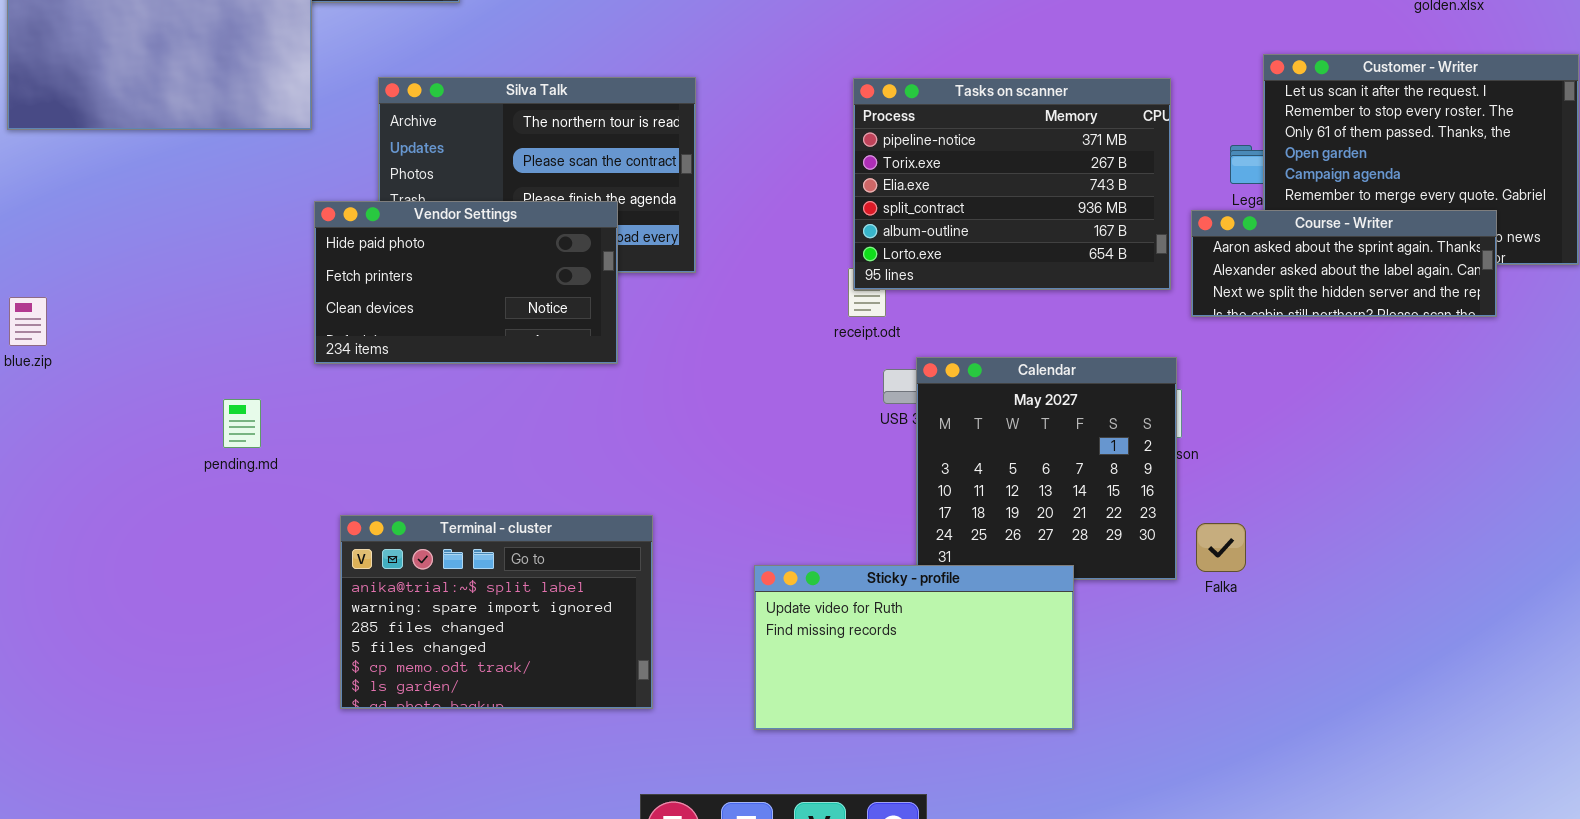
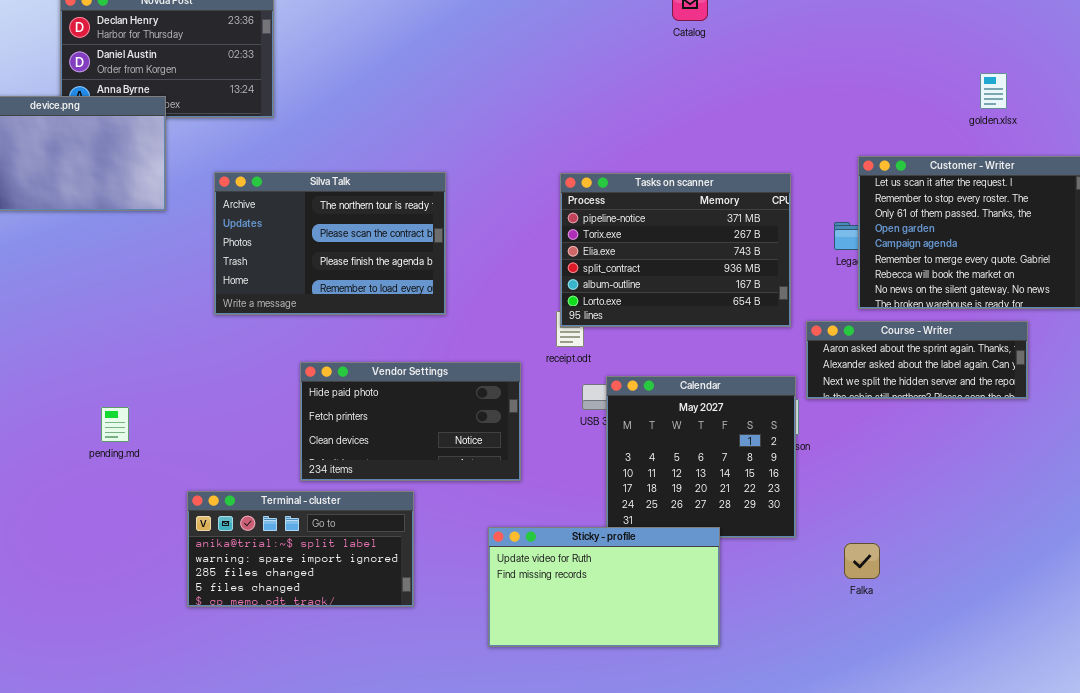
Vendor Settings: [314,201,618,364] -> [300,362,521,481], moved
Course - Writer: [1191,210,1497,317] -> [806,321,1028,399], moved
Terminal - cluster: [340,515,653,709] -> [187,491,414,607], resized
Falka: [1196,523,1246,572] -> [844,543,880,579], moved

